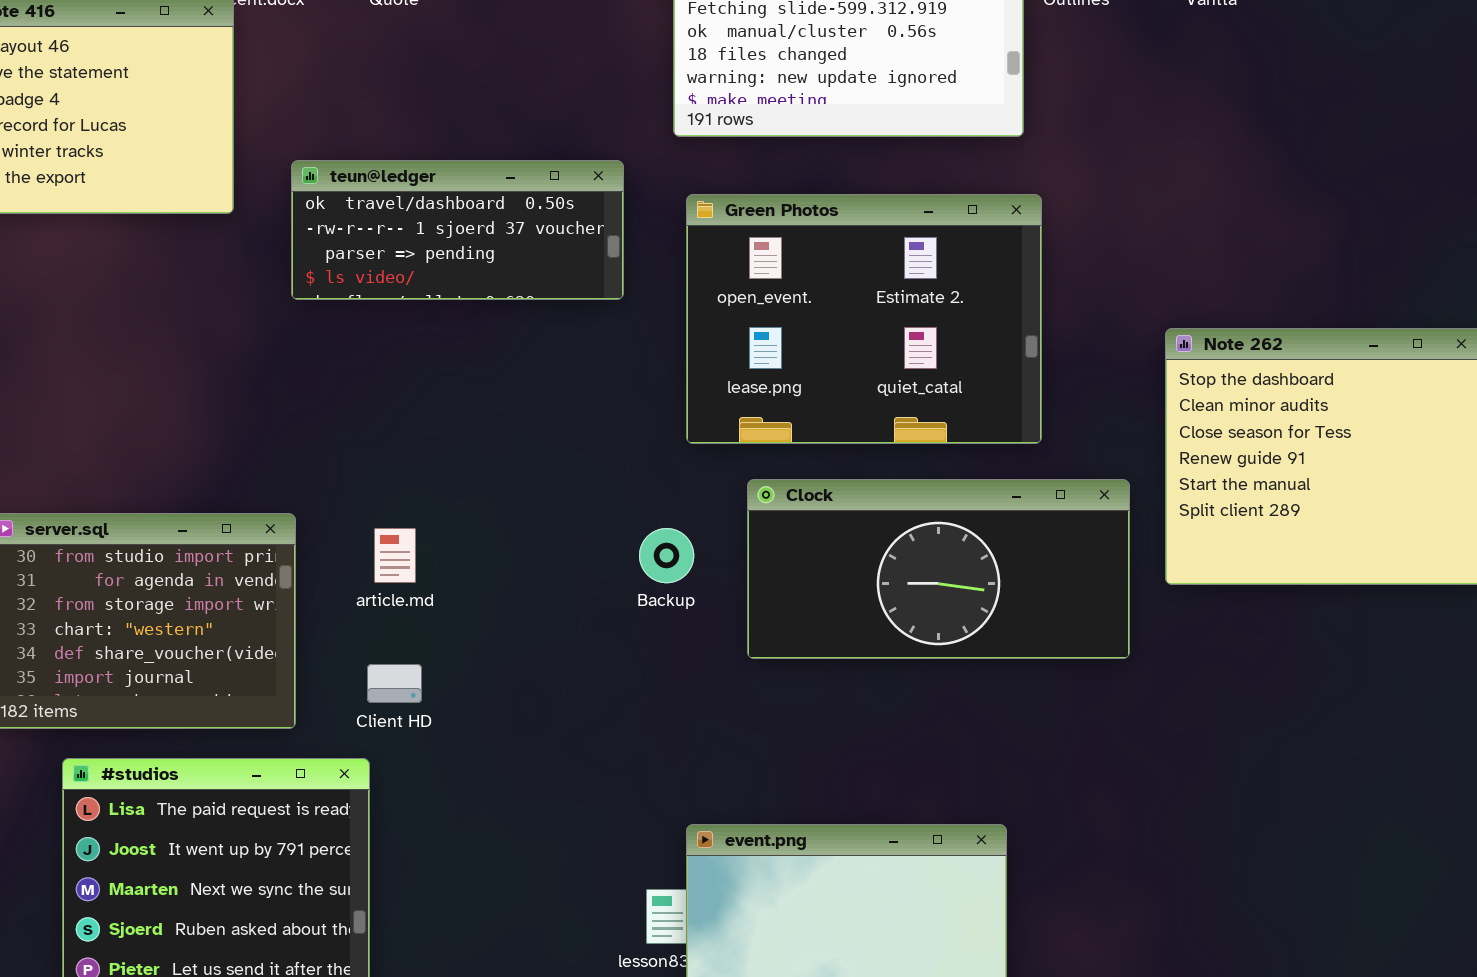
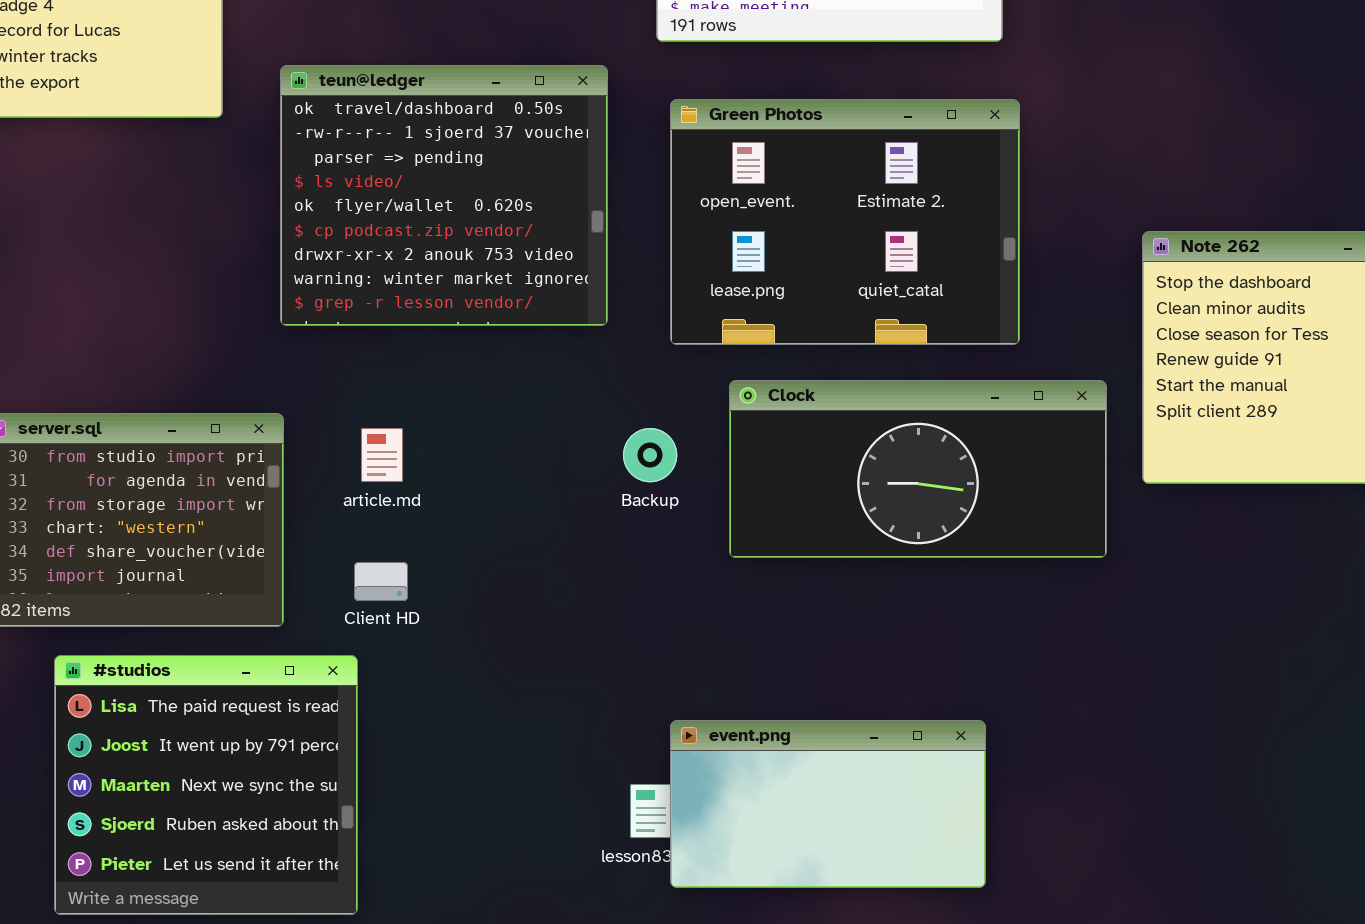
teun@ledger: [291,160,624,300] -> [280,65,608,326], resized

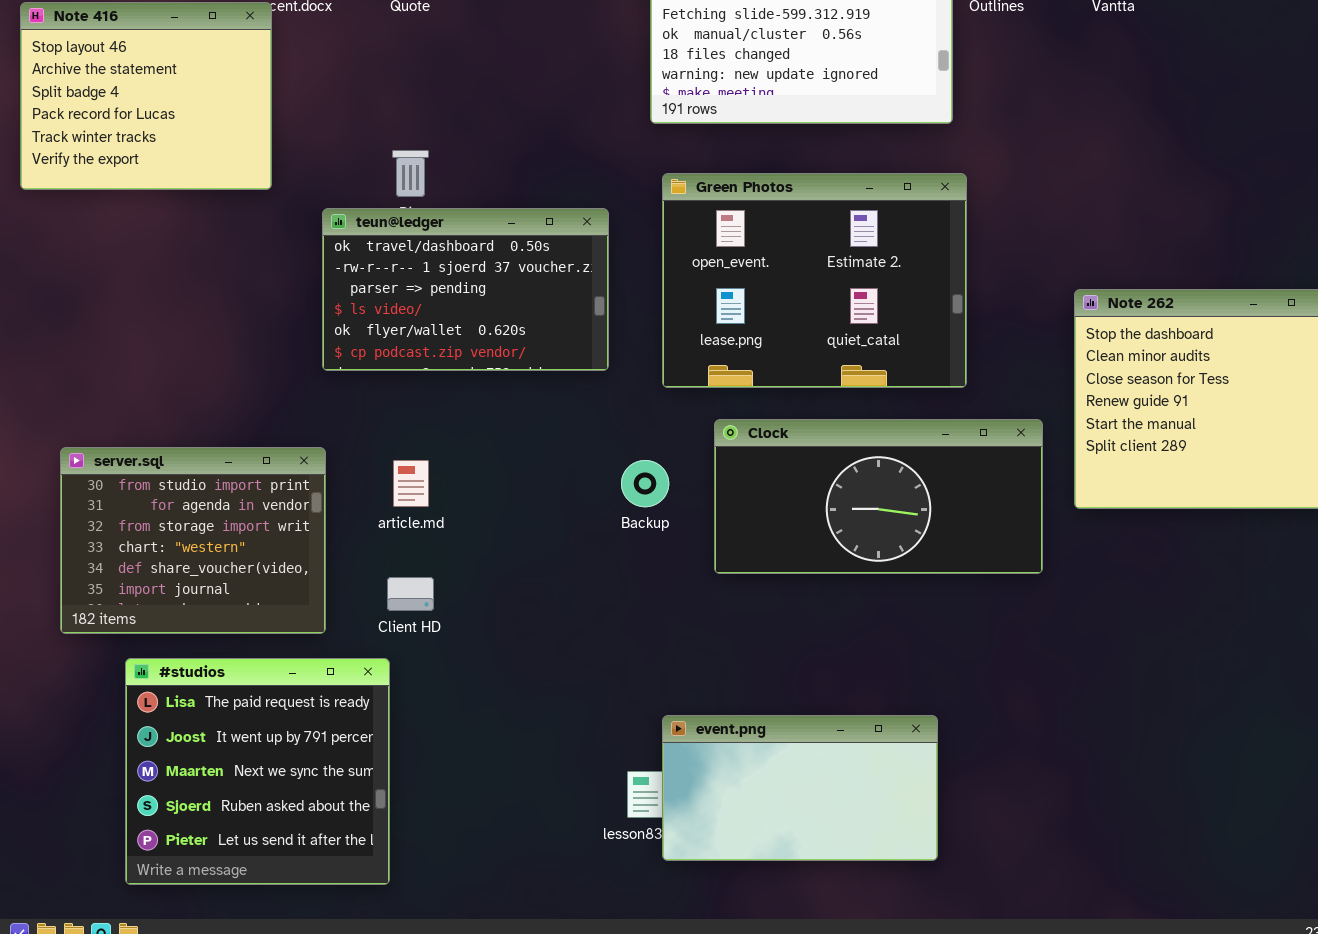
teun@ledger: [280,65,608,326] -> [322,208,609,371], resized

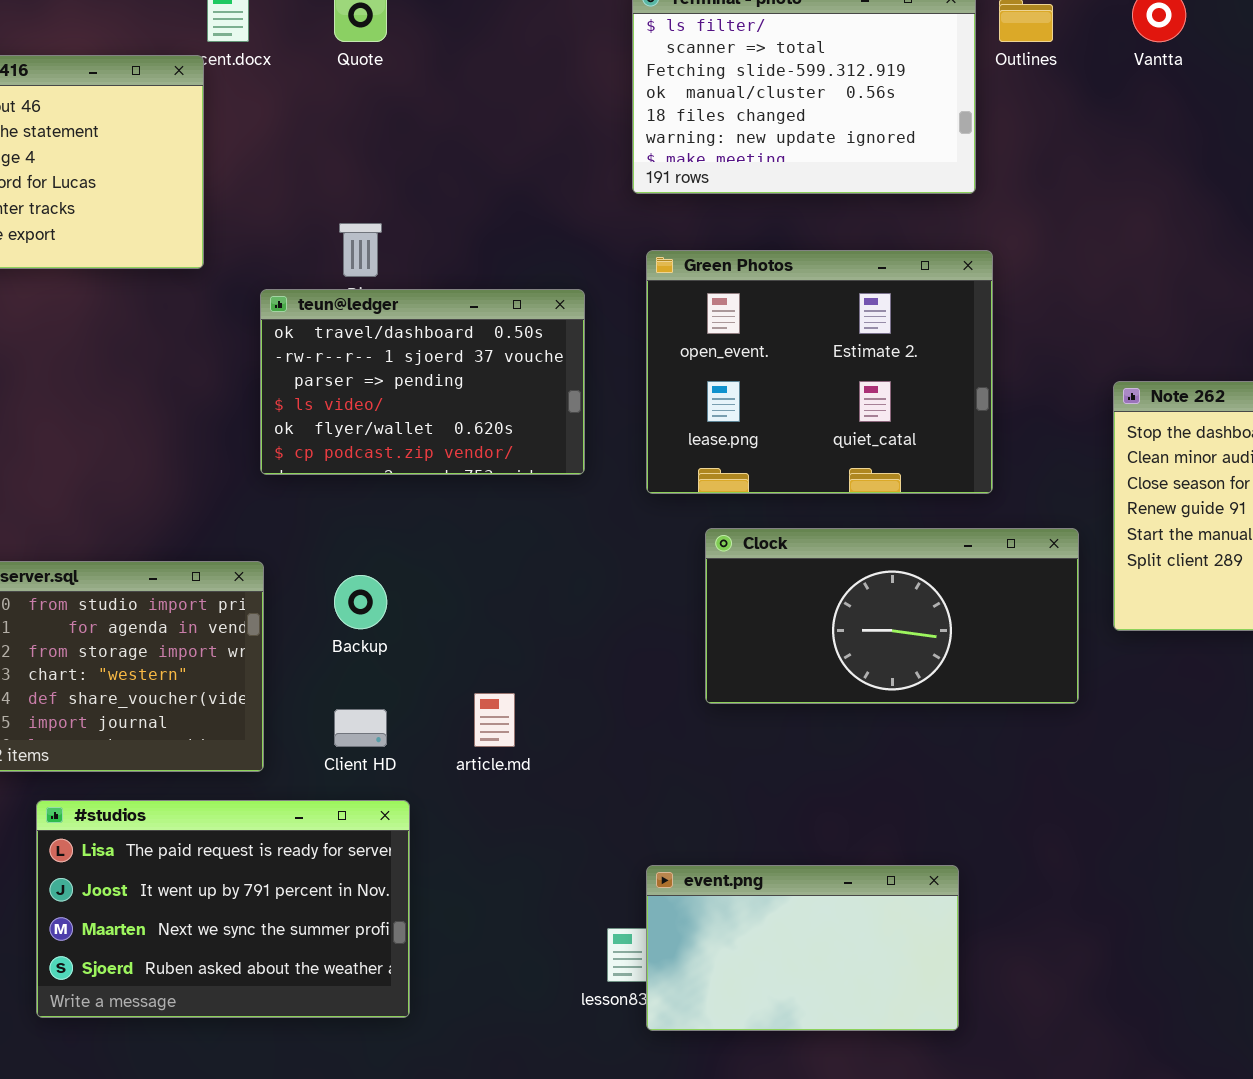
article.md: [393,460,429,507] -> [474,693,515,747], moved
Backup: [621,460,669,507] -> [334,575,387,629], moved
#studios: [125,658,390,885] -> [36,800,410,1018], resized

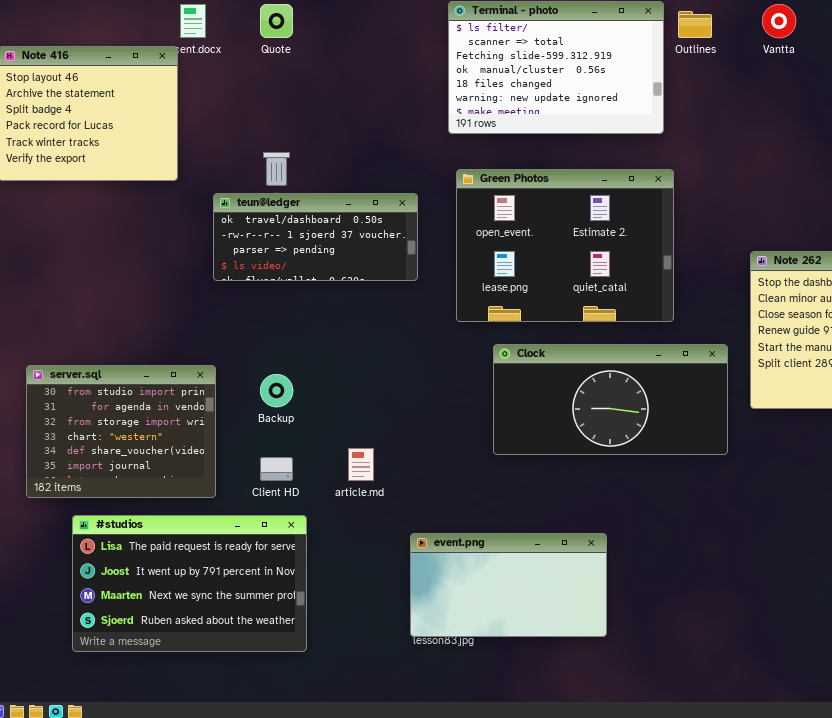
teun@ledger: [260,289,585,475] -> [213,193,418,281], resized
event.png: [646,865,959,1031] -> [410,533,607,637], moved

